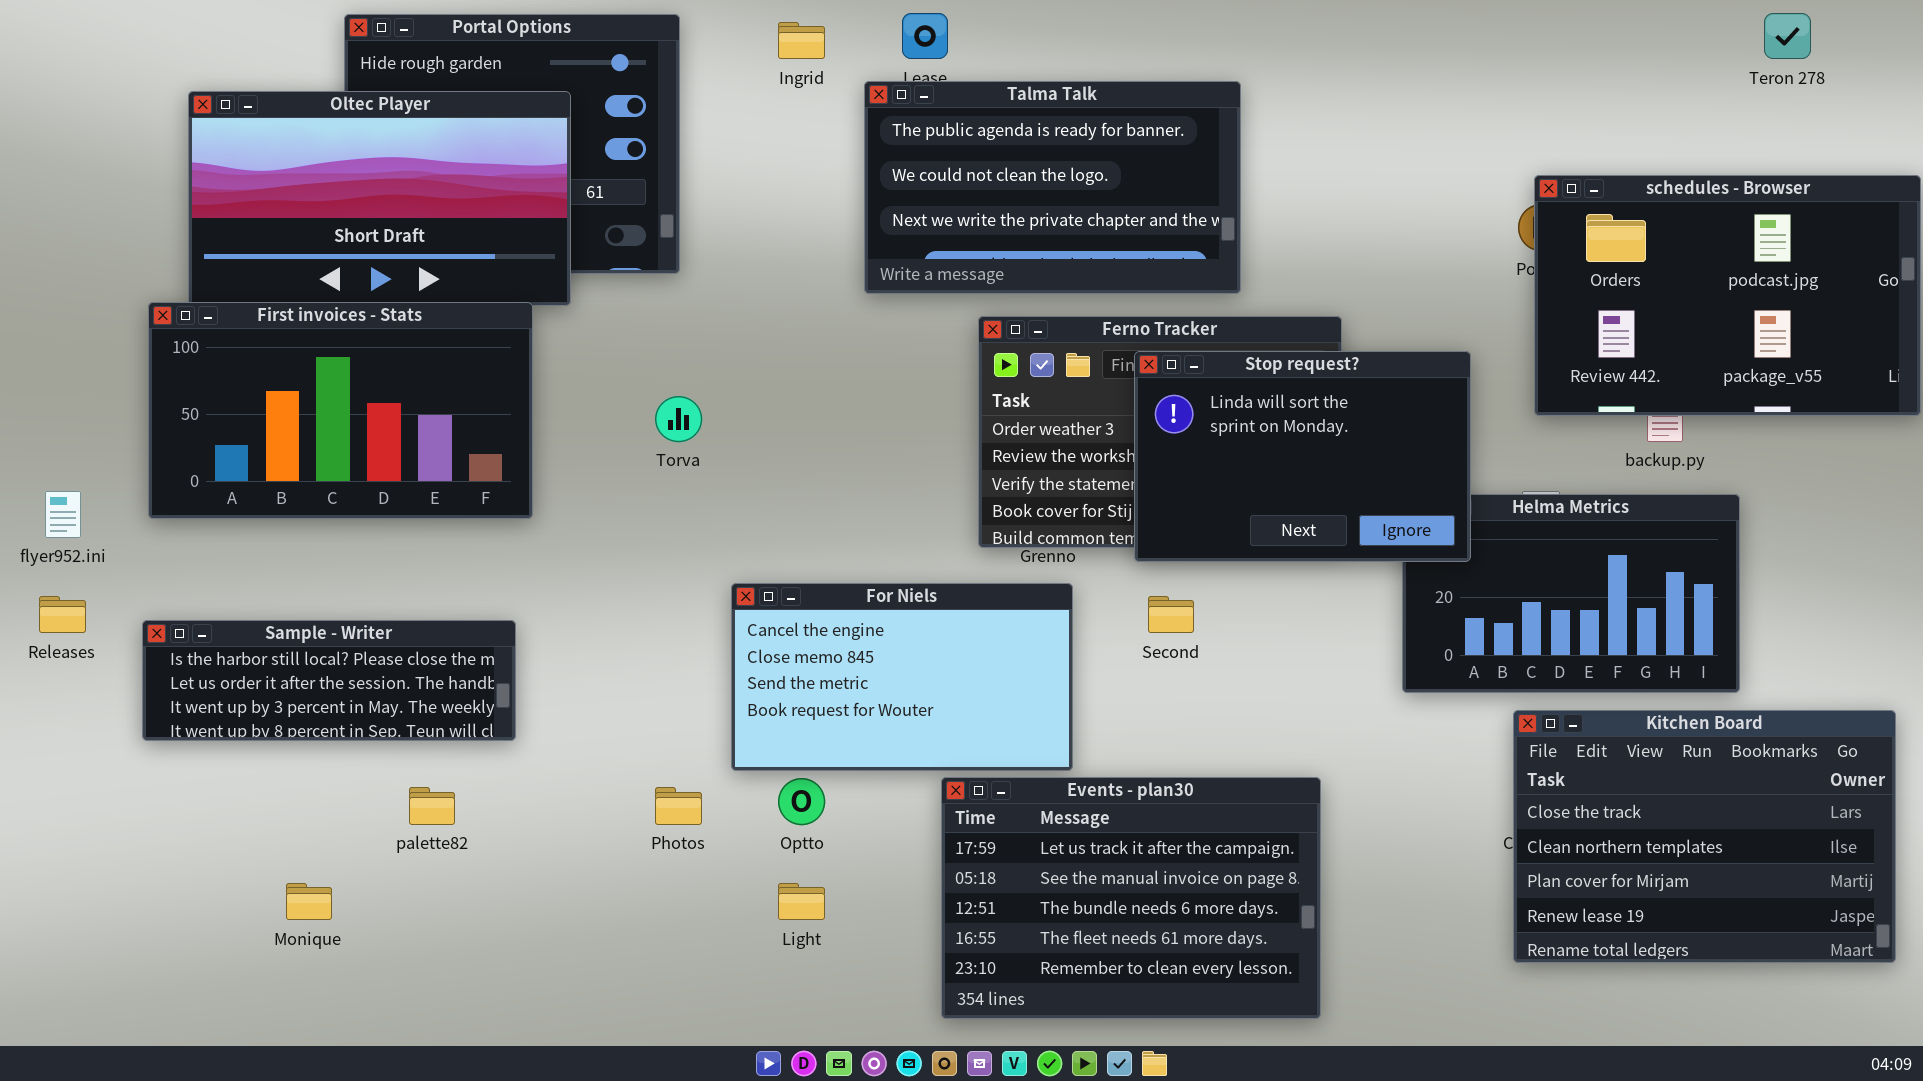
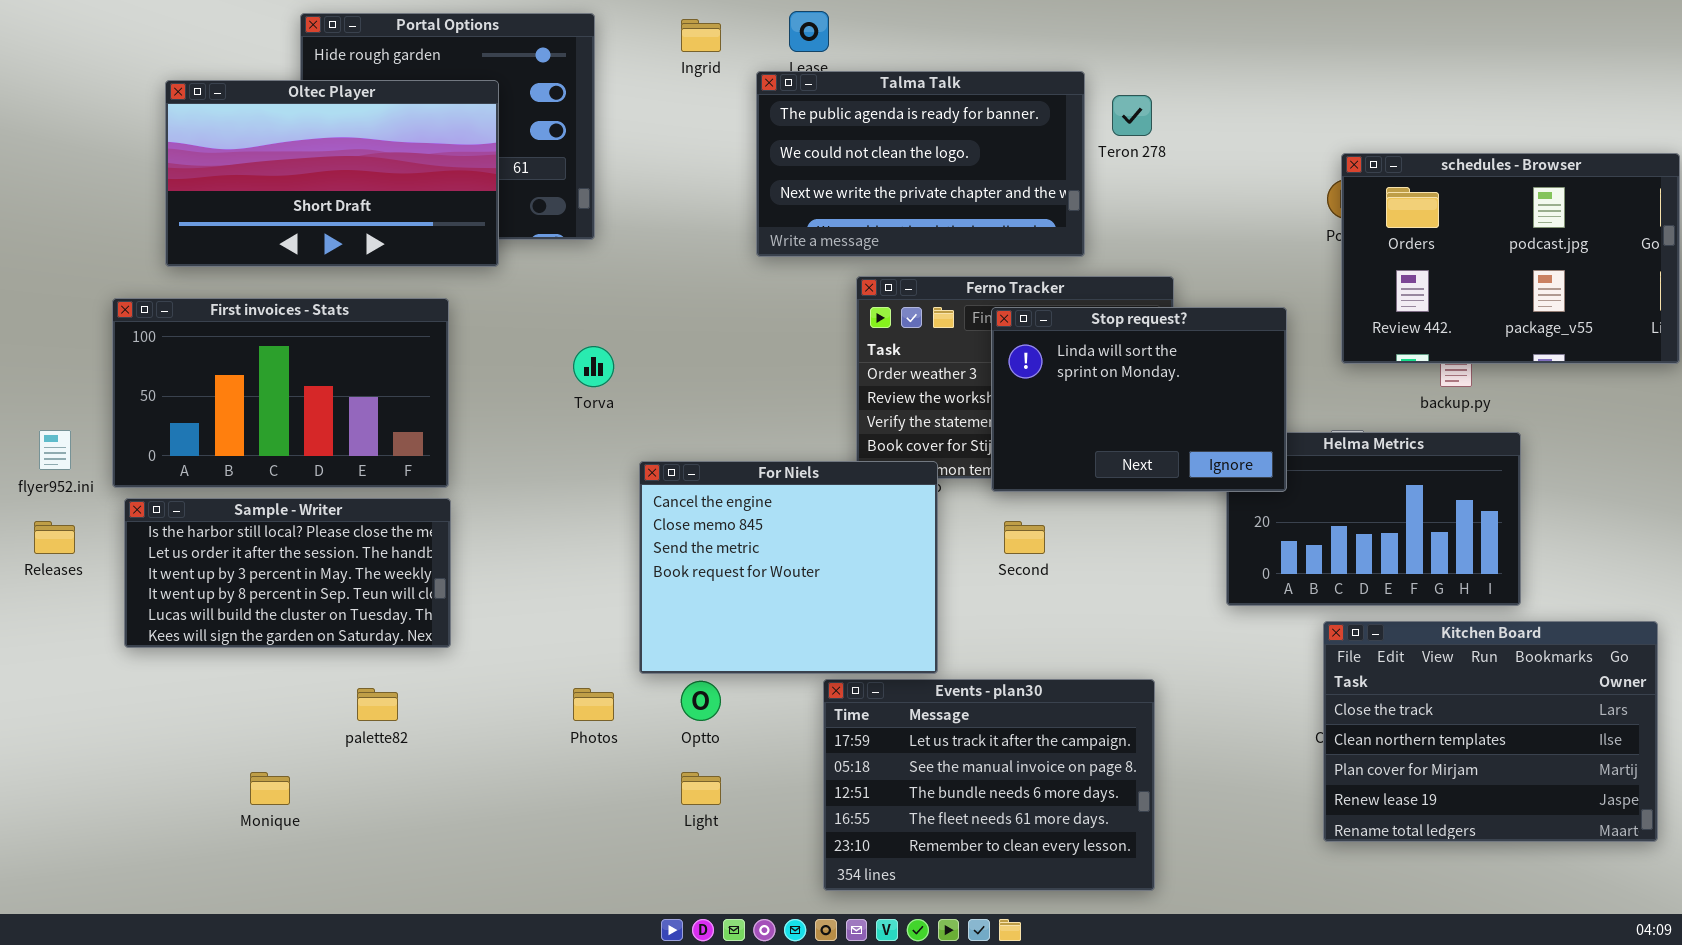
Teron 278: [1764,13,1811,59] -> [1112,95,1152,136], moved
First invoices - Stats: [148,302,533,519] -> [112,298,449,488], moved
For Niels: [731,583,1073,771] -> [639,461,938,674], resized
Sample - Writer: [142,620,516,741] -> [124,498,451,648], resized

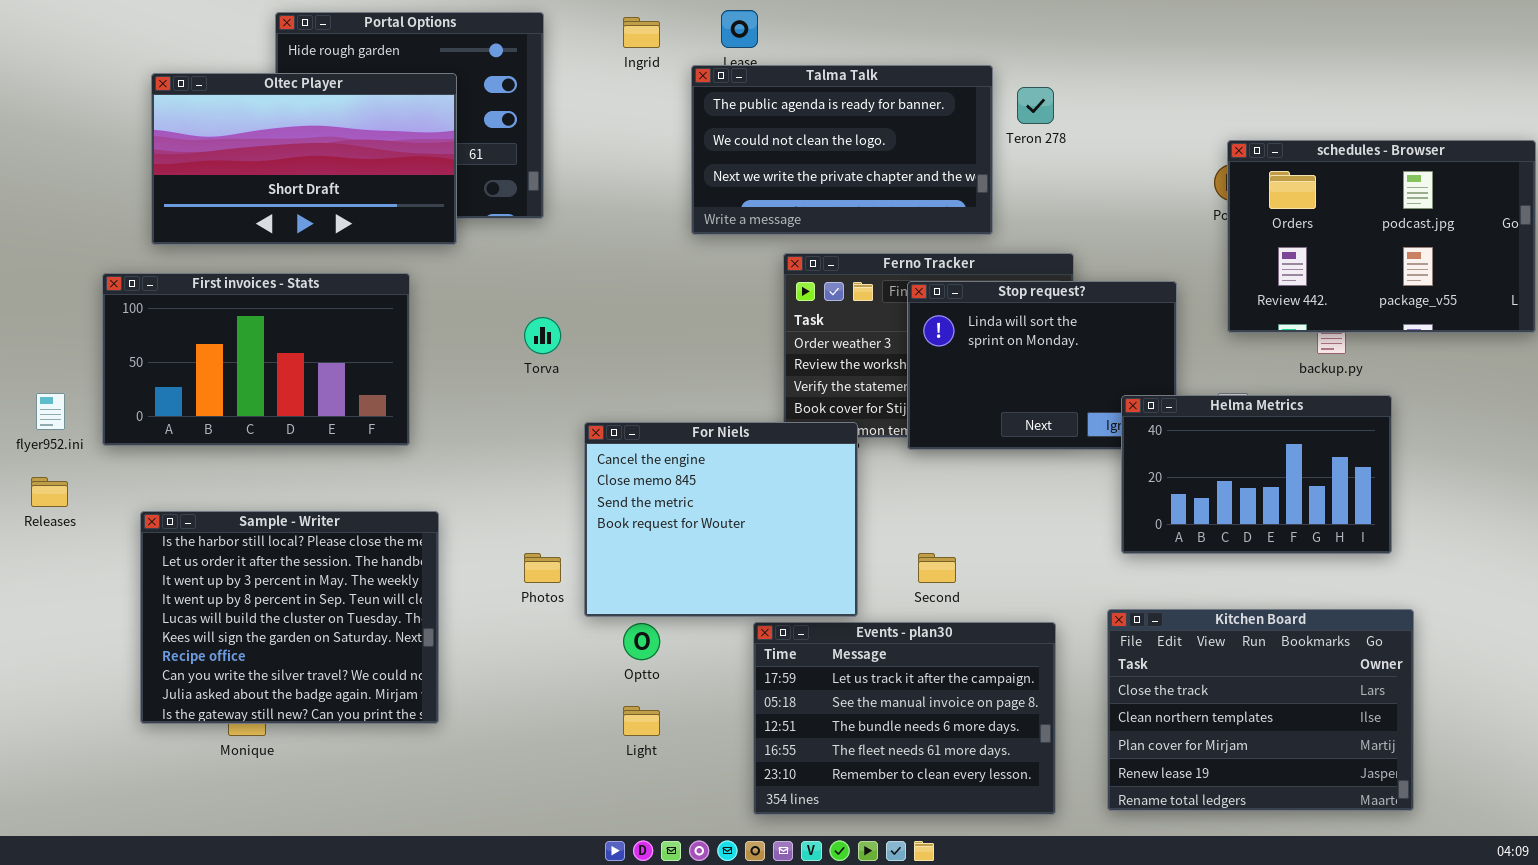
Helma Metrics: [1226,432,1521,606] -> [1121,395,1392,554], raised
Sample - Writer: [124,498,451,648] -> [140,511,439,724], moved, resized
Second: [1004,521,1045,554] -> [918,553,956,583], moved
Kitchen Board: [1323,621,1658,842] -> [1107,609,1414,811], moved
Photos: [573,688,614,721] -> [524,553,561,583], moved

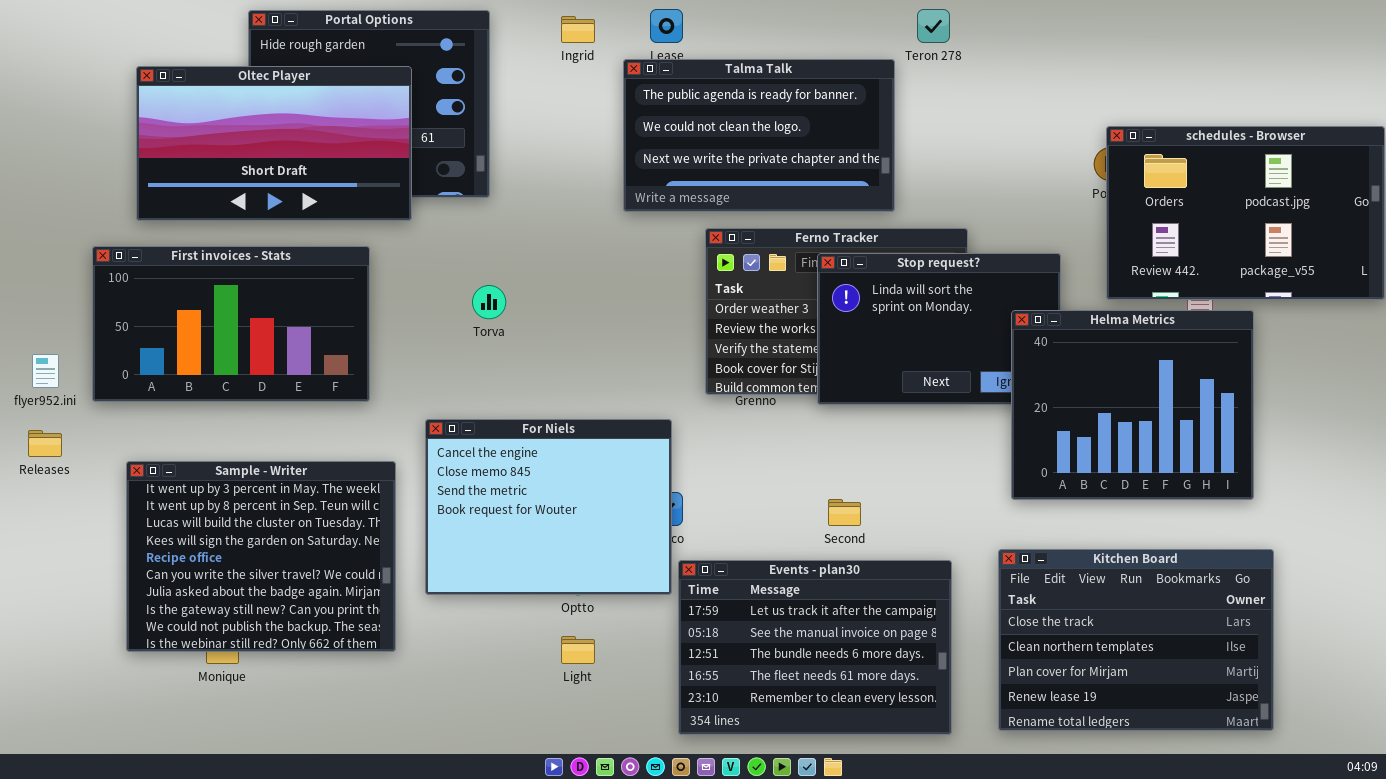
Teron 278: [1017,87,1054,124] -> [917,9,950,43], moved
Helma Metrics: [1121,395,1392,554] -> [1011,310,1254,500], resized
For Niels: [584,422,858,617] -> [425,419,672,595], moved
Sample - Writer: [140,511,439,724] -> [126,461,396,652], scrolled down 2 rows

